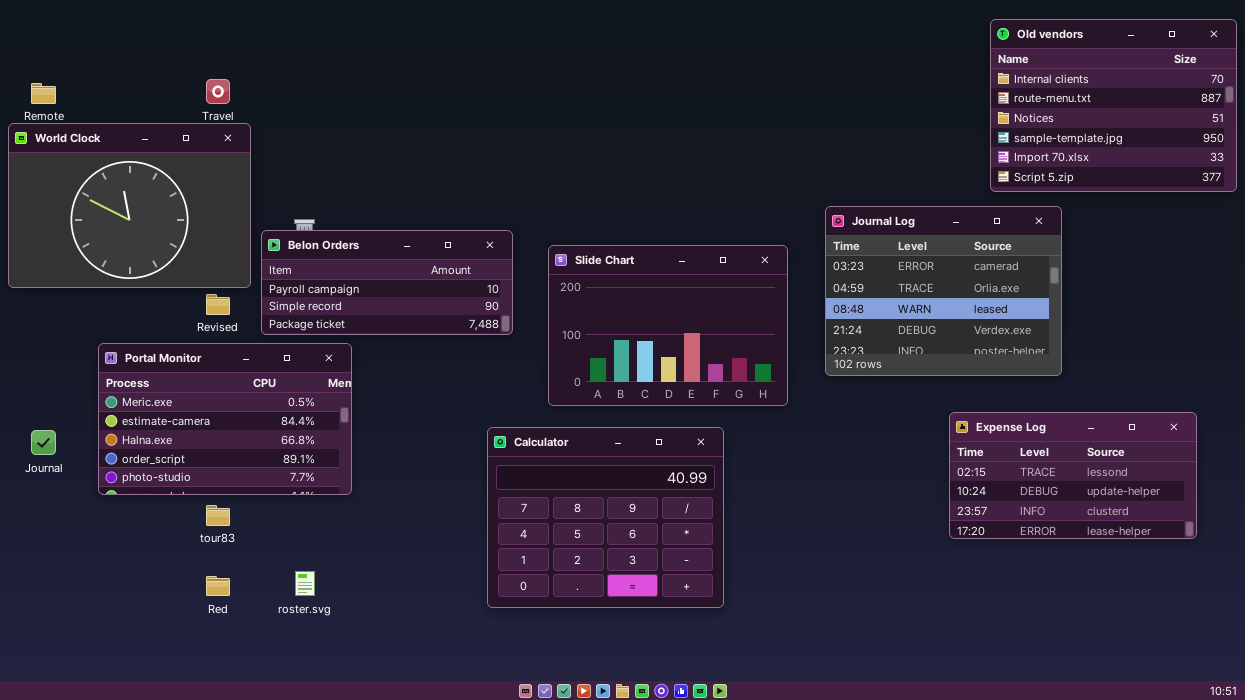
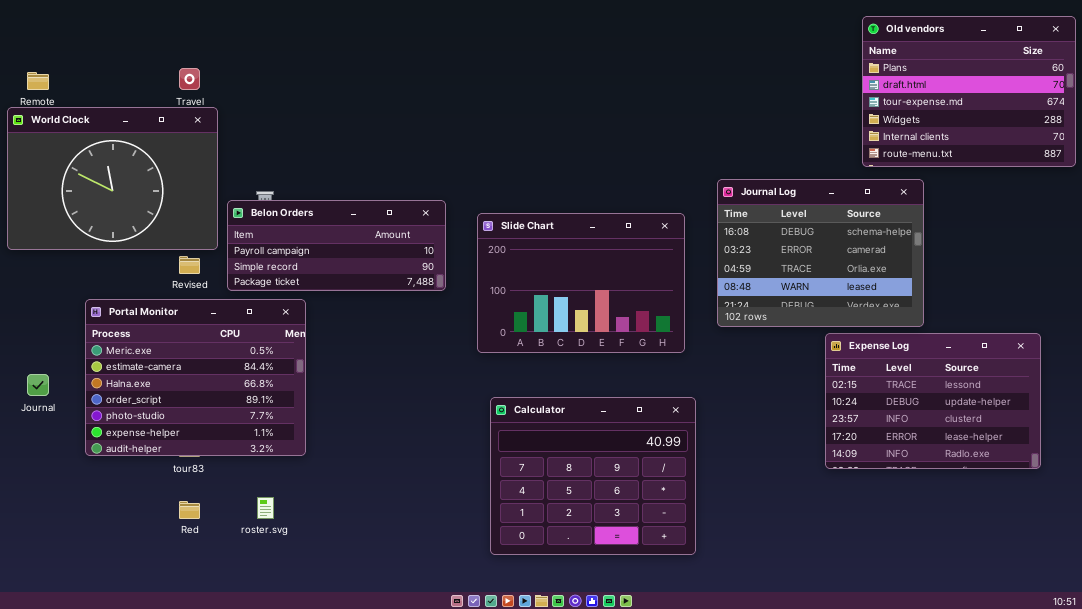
Old vendors: [990,19,1237,192] -> [862,16,1076,167], scrolled up 4 rows
Journal Log: [825,206,1062,376] -> [717,179,924,327], scrolled up 1 row
Portal Monitor: [98,343,352,495] -> [85,299,306,456], resized
Expense Log: [949,412,1197,539] -> [825,333,1041,469], resized
Calculator: [487,427,724,608] -> [490,397,696,555], moved

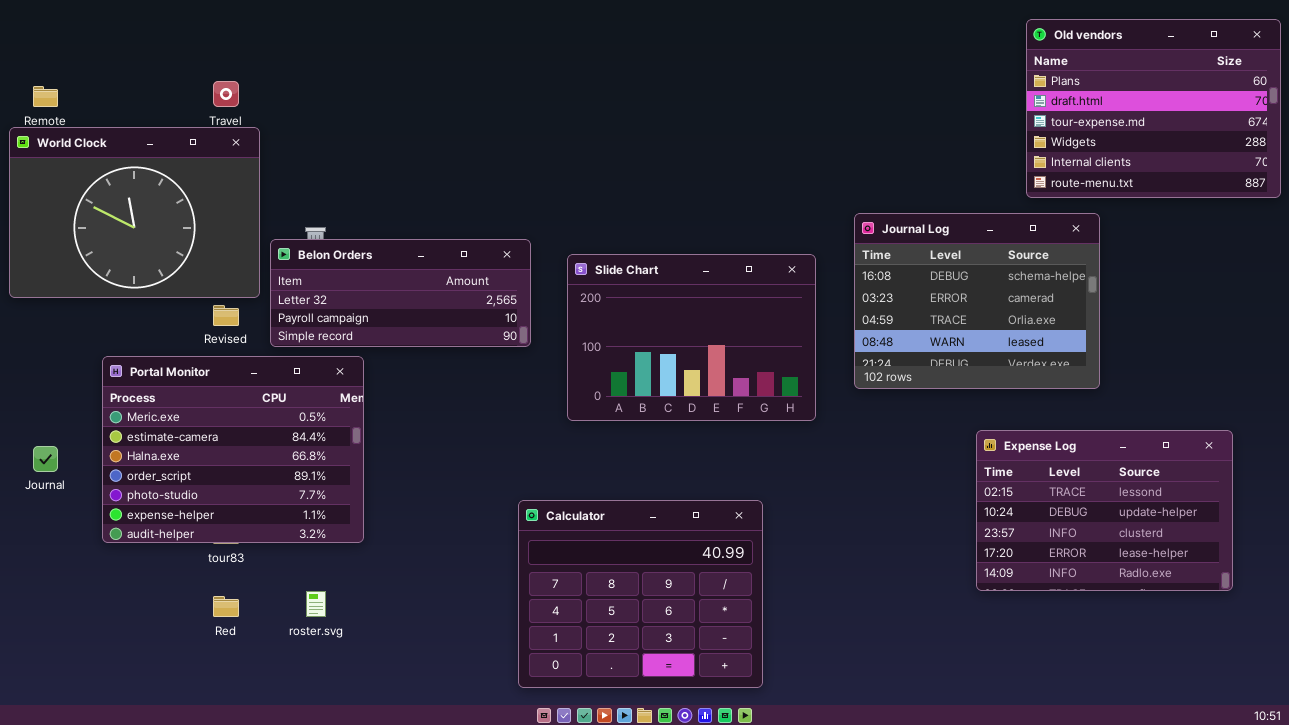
Belon Orders: [227,200,446,291] -> [270,239,531,347], scrolled up 1 row
Expense Log: [825,333,1041,469] -> [976,430,1233,591], moved
Calculator: [490,397,696,555] -> [518,500,763,688], moved

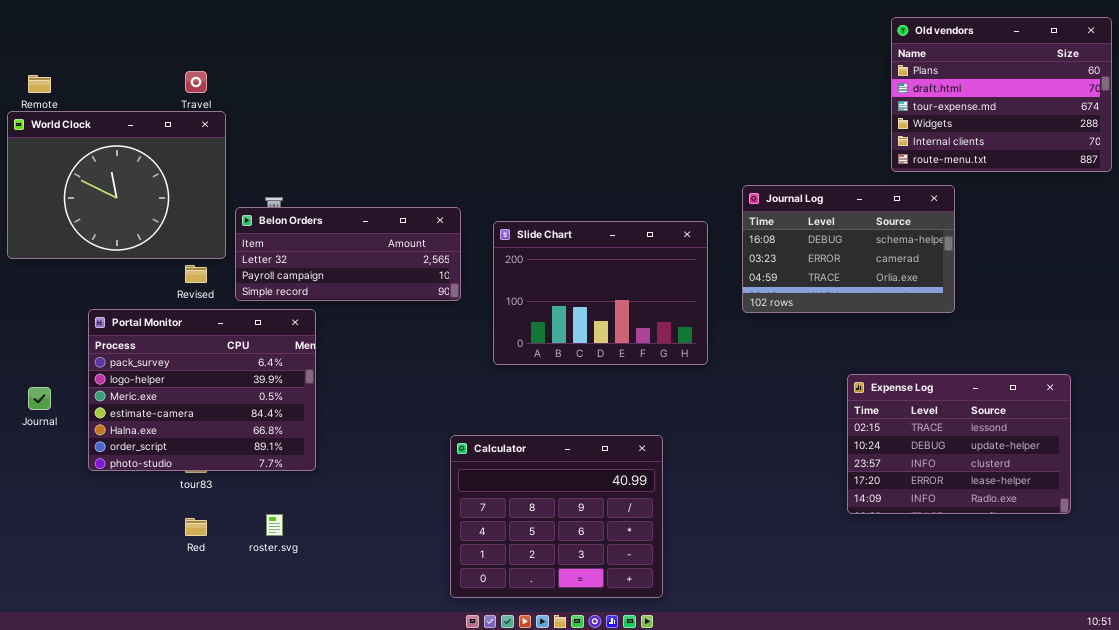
Journal Log: [854,213,1100,389] -> [742,185,955,313], resized
Portal Monitor: [102,356,364,543] -> [88,309,316,471], scrolled up 2 rows

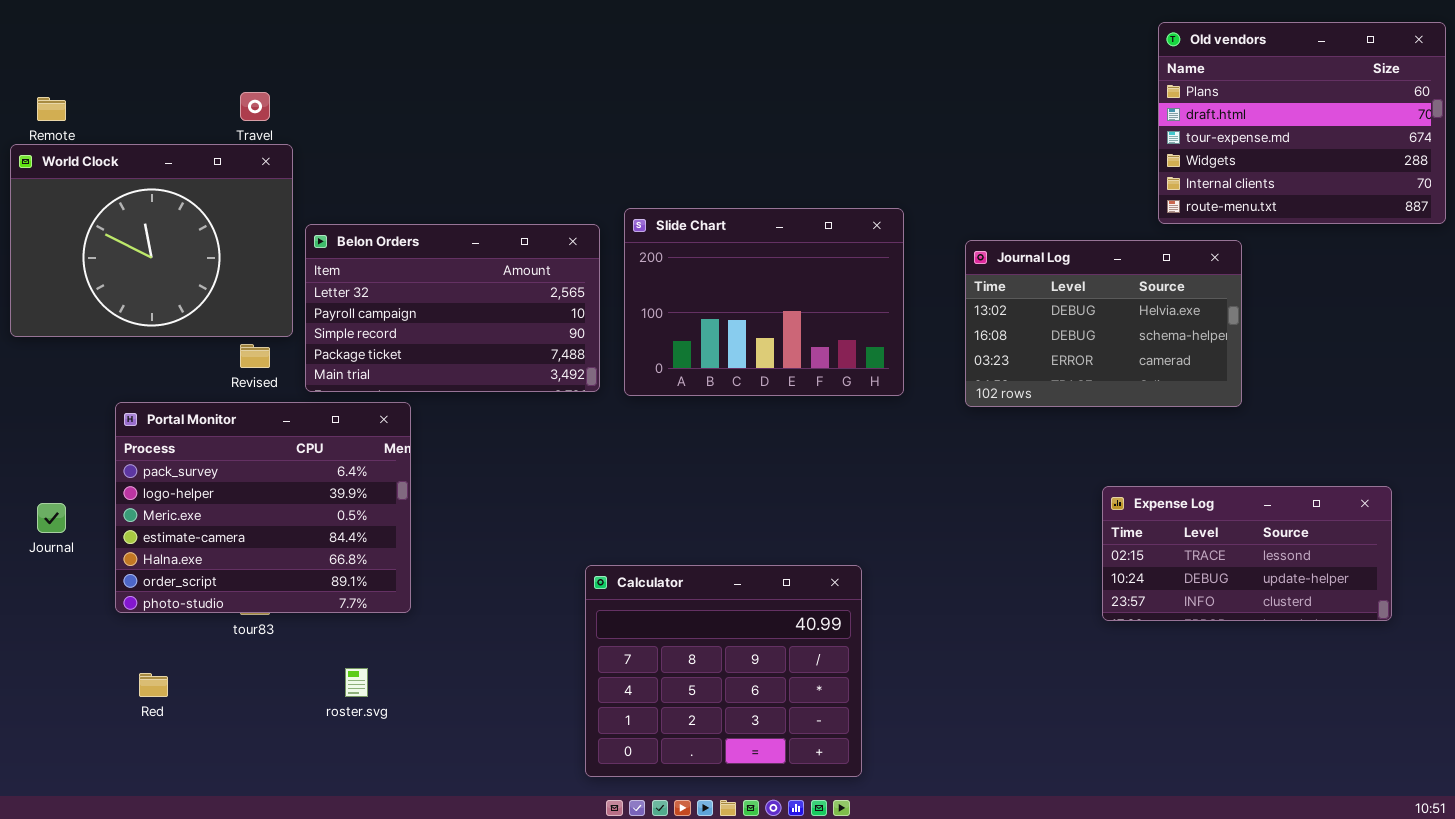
Journal Log: [742,185,955,313] -> [965,240,1242,407], scrolled up 1 row
Belon Orders: [235,207,461,301] -> [305,224,600,392], resized
Slide Chart: [493,221,708,365] -> [624,208,904,396], moved
Expense Log: [847,374,1071,514] -> [1102,486,1392,621], resized
Red: [185,518,207,536] -> [139,673,168,697], moved

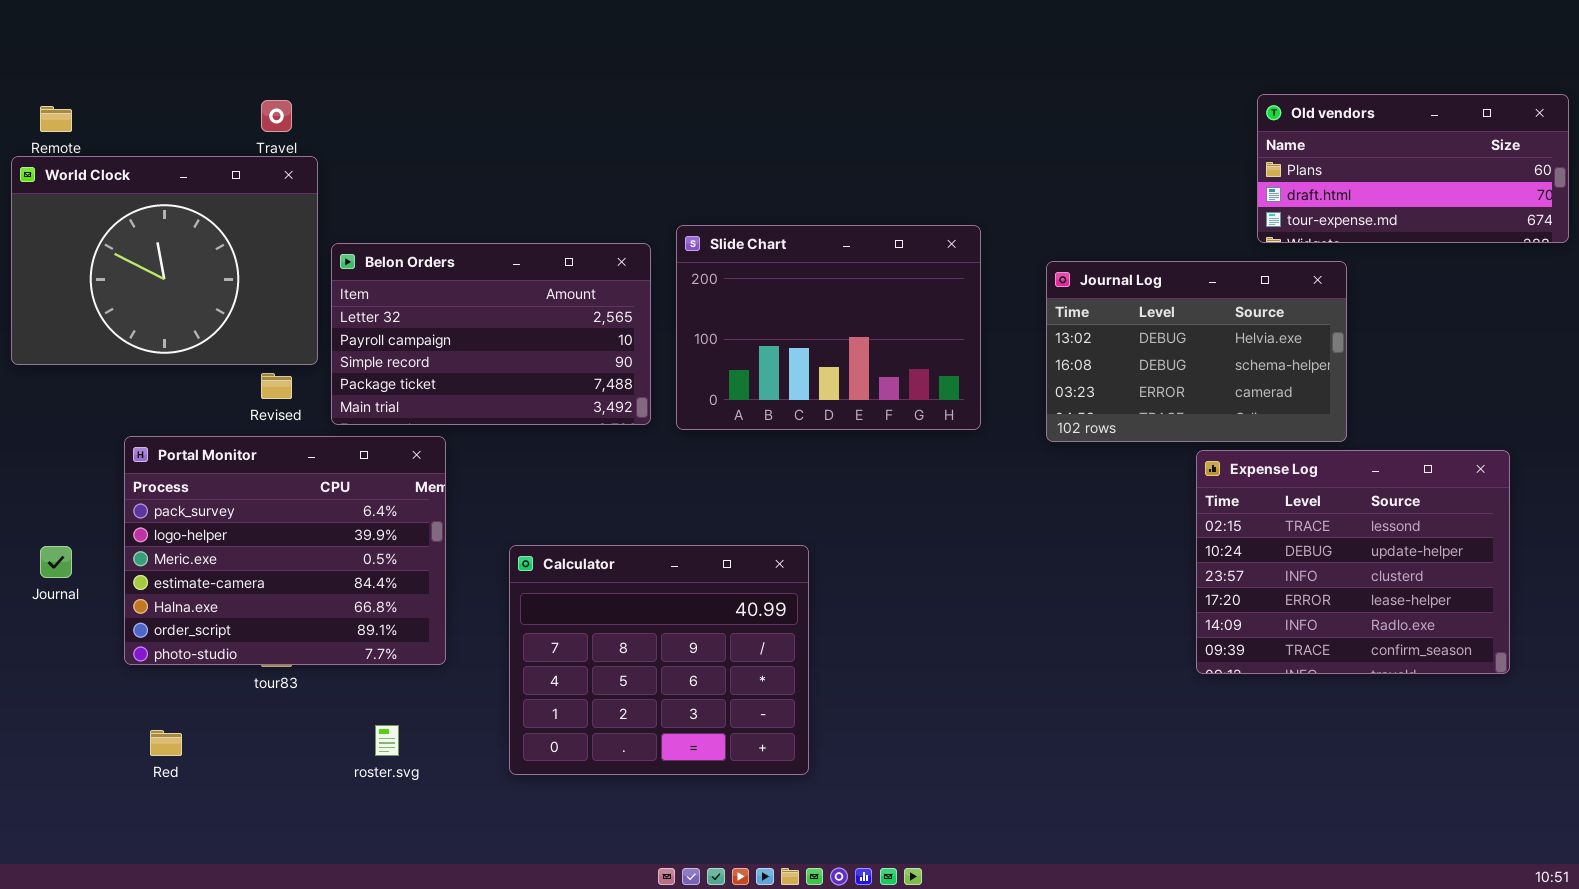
Old vendors: [1158,22,1446,224] -> [1257,94,1569,243], resized
Expense Log: [1102,486,1392,621] -> [1196,450,1510,674], resized
Calculator: [585,565,862,777] -> [509,545,809,775], moved

